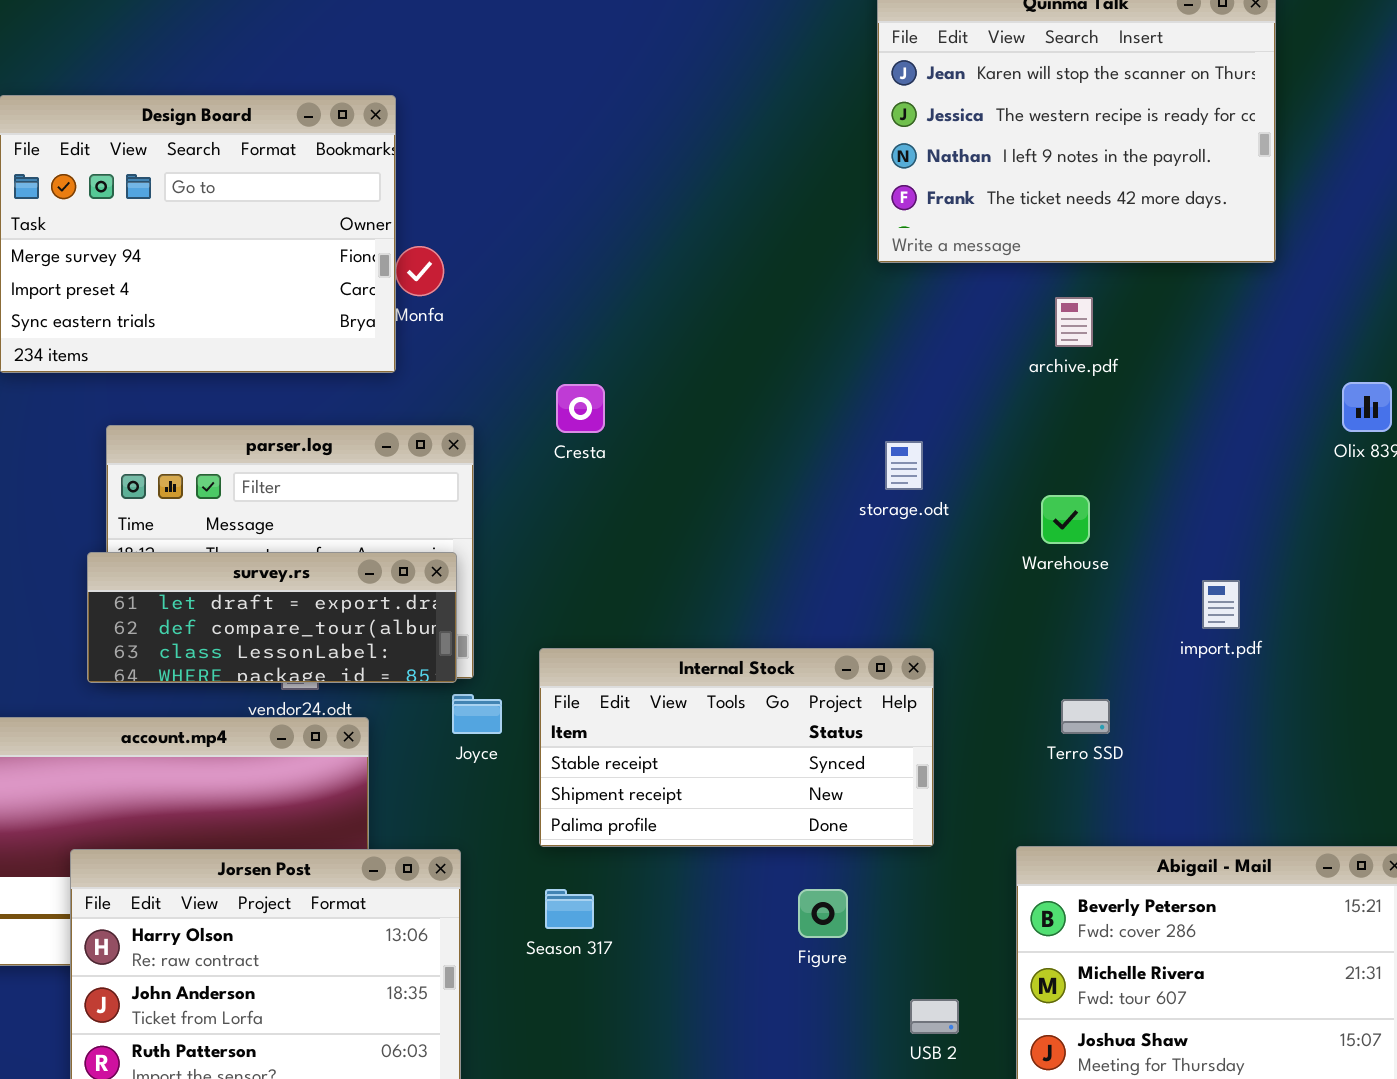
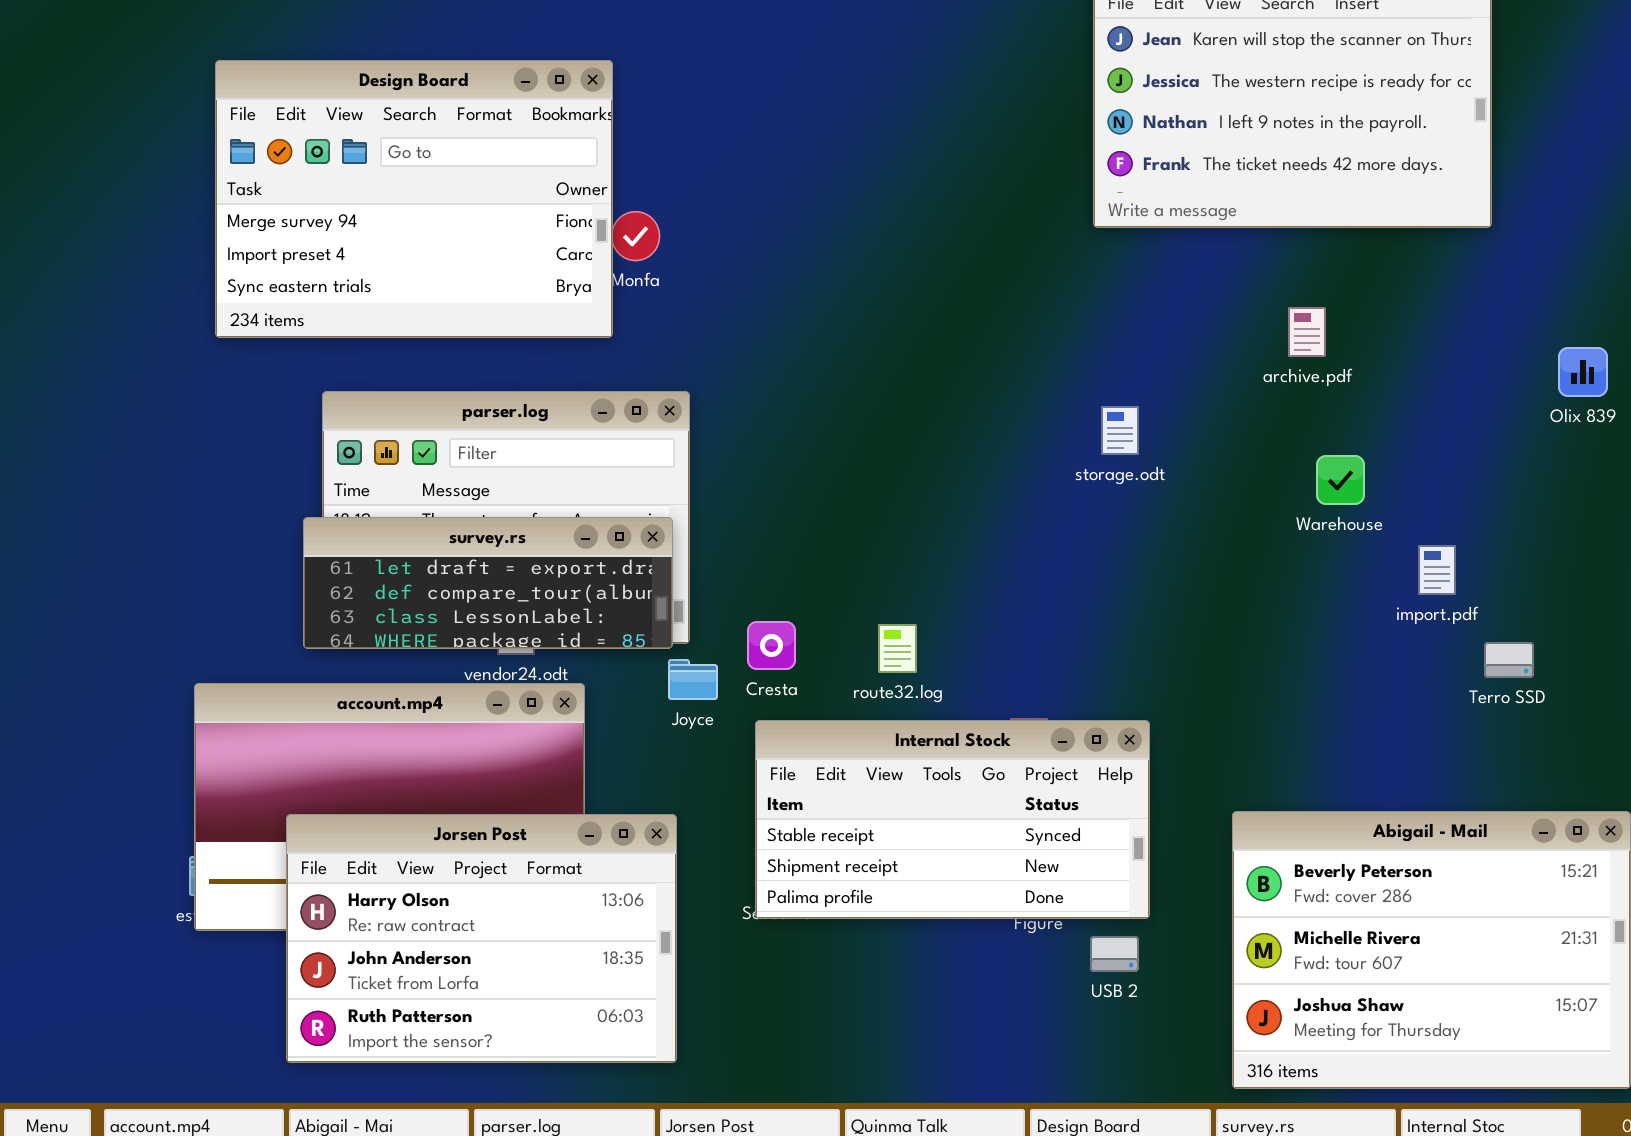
archive.pdf: [1055,297,1093,347] -> [1288,307,1326,357], moved
Cresta: [556,384,605,433] -> [747,621,796,670], moved
Warehouse: [1041,495,1090,544] -> [1316,455,1365,505], moved
Internal Stock: [539,648,934,847] -> [755,720,1150,919], moved
Terro SSD: [1061,699,1110,734] -> [1484,642,1534,678], moved
USB 2: [910,999,959,1034] -> [1090,936,1139,972], moved

